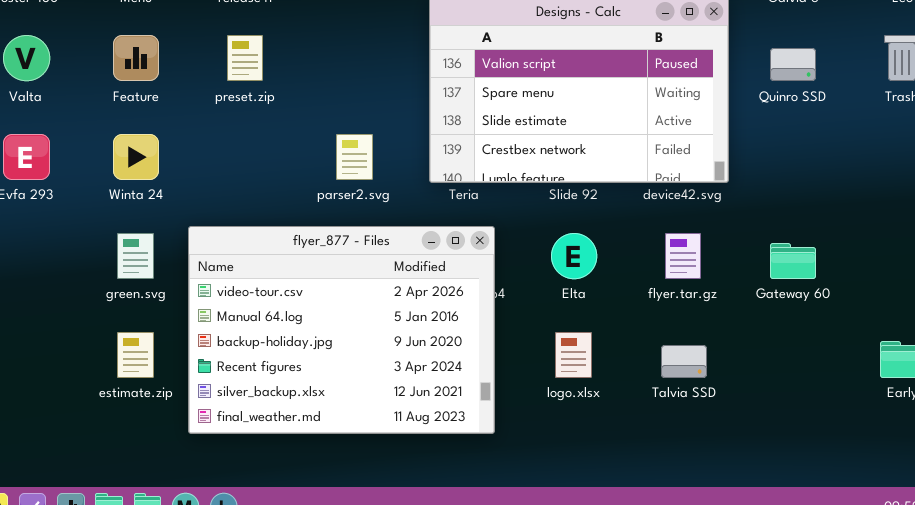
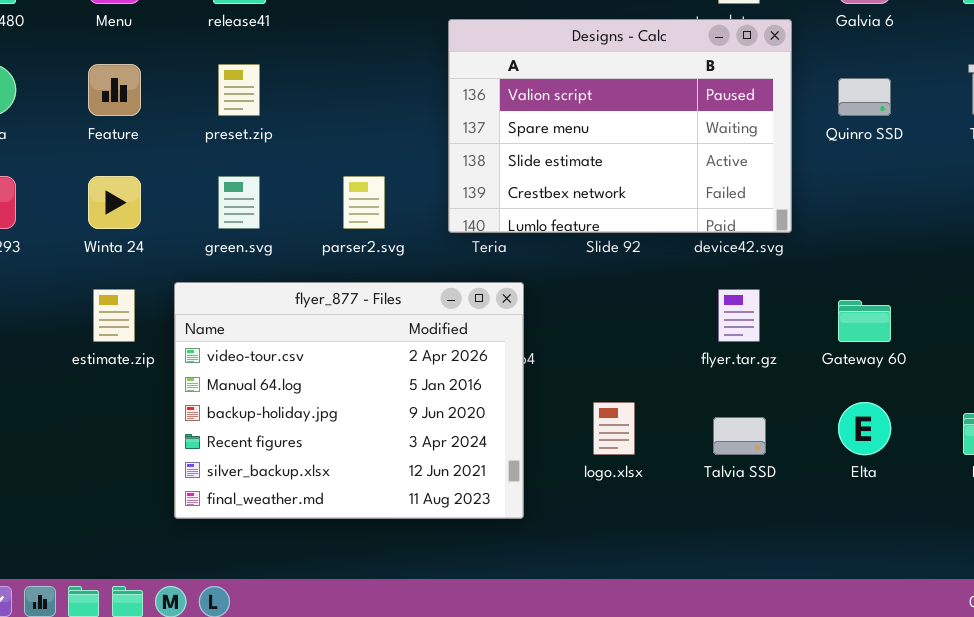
green.svg: [117,233,154,279] -> [218,176,260,229], moved
Elta: [551,233,597,279] -> [838,402,891,455], moved
estimate.zip: [117,332,154,378] -> [93,289,135,342], moved

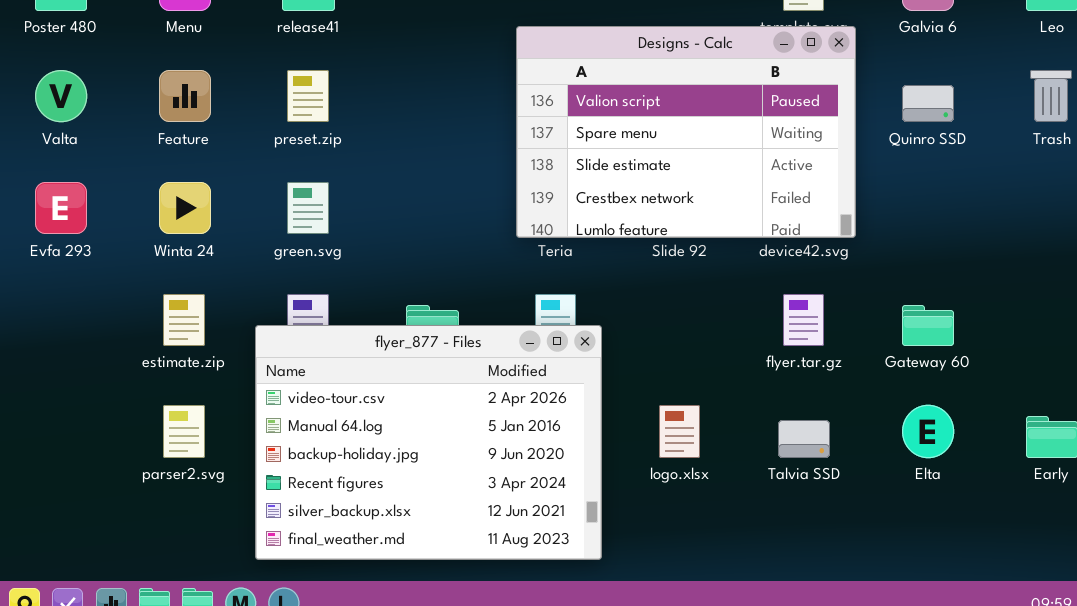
parser2.svg: [343,176,385,229] -> [163,405,205,458], moved
flyer_877 - Files: [174,282,524,519] -> [255,325,602,560], moved

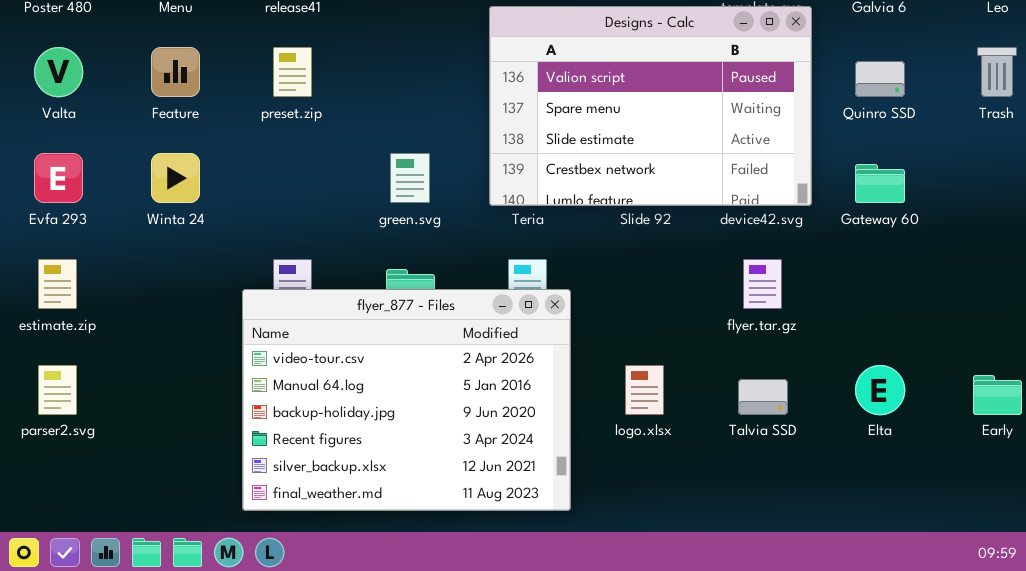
green.svg: [287,182,329,234] -> [390,153,430,203], moved
estimate.zip: [163,294,205,346] -> [38,259,77,309], moved
Gateway 60: [902,305,954,346] -> [855,164,905,203], moved
parser2.svg: [163,405,205,458] -> [38,365,77,415], moved

